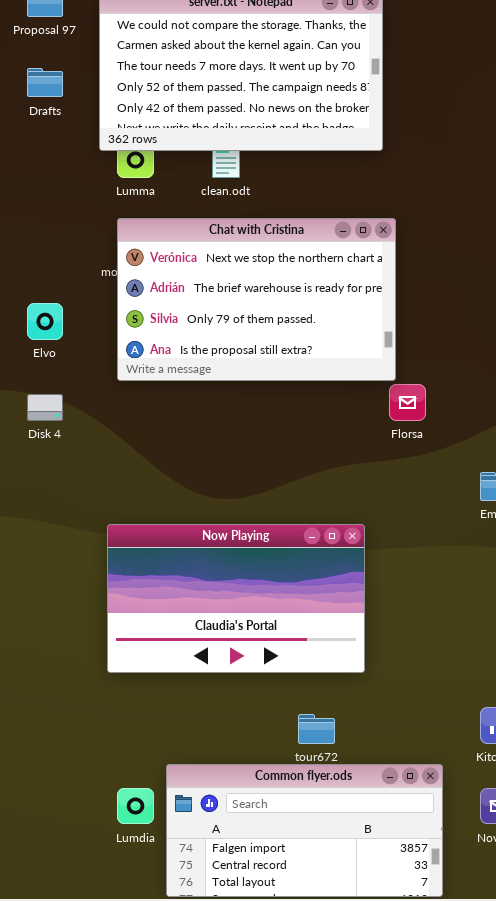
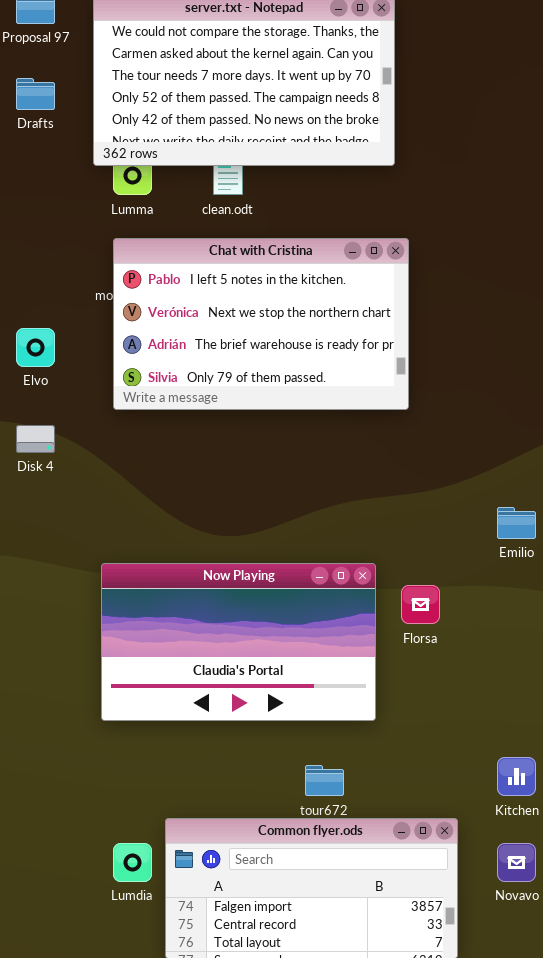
Chat with Cristina: [117,218,396,381] -> [113,238,409,410], scrolled up 1 row
Florsa: [389,384,426,421] -> [401,585,440,624], moved

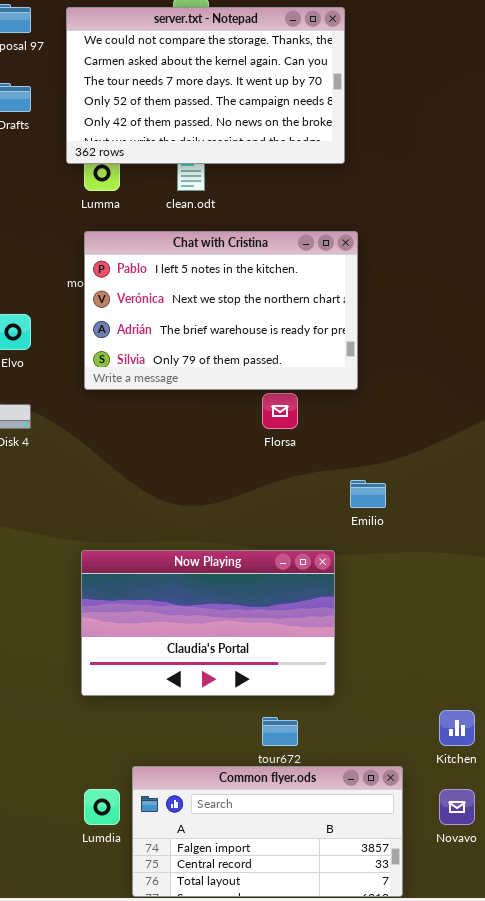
Emilio: [497,507,536,539] -> [350,480,386,508], moved
Now Playing: [101,563,376,721] -> [81,550,335,696], moved
Florsa: [401,585,440,624] -> [262,393,298,429], moved

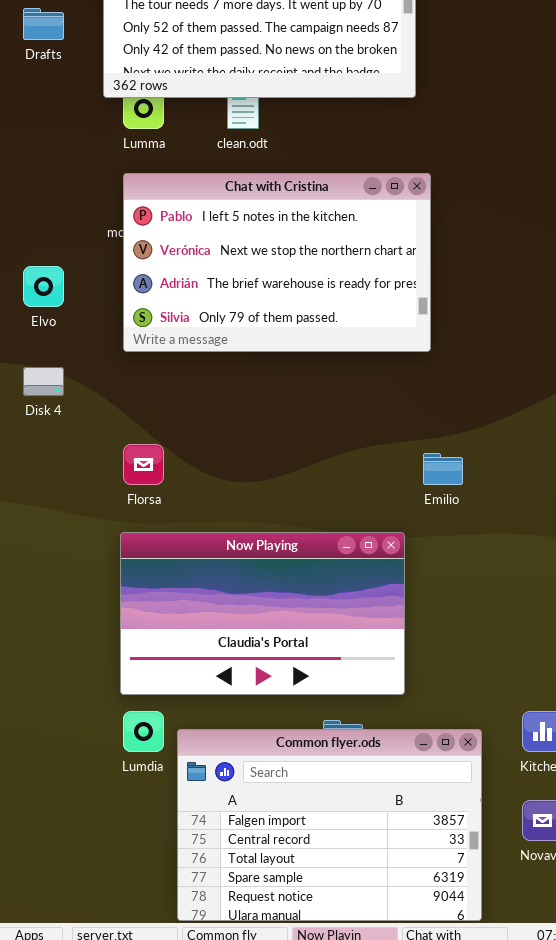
Florsa: [262,393,298,429] -> [123,444,164,485], moved
Common flyer.ods: [132,766,403,897] -> [177,729,482,921], resized
Lumdia: [84,789,120,825] -> [123,711,164,752], moved

